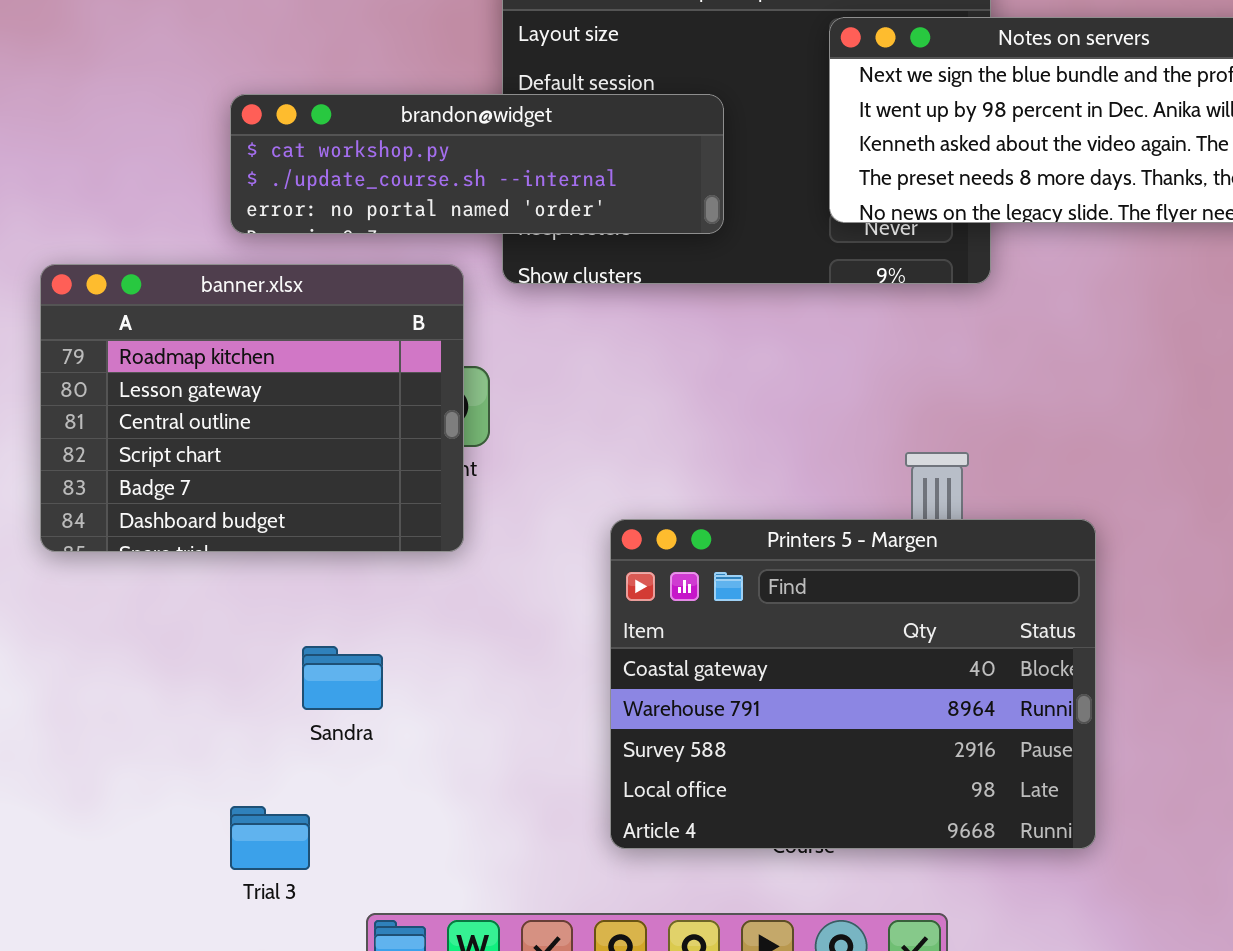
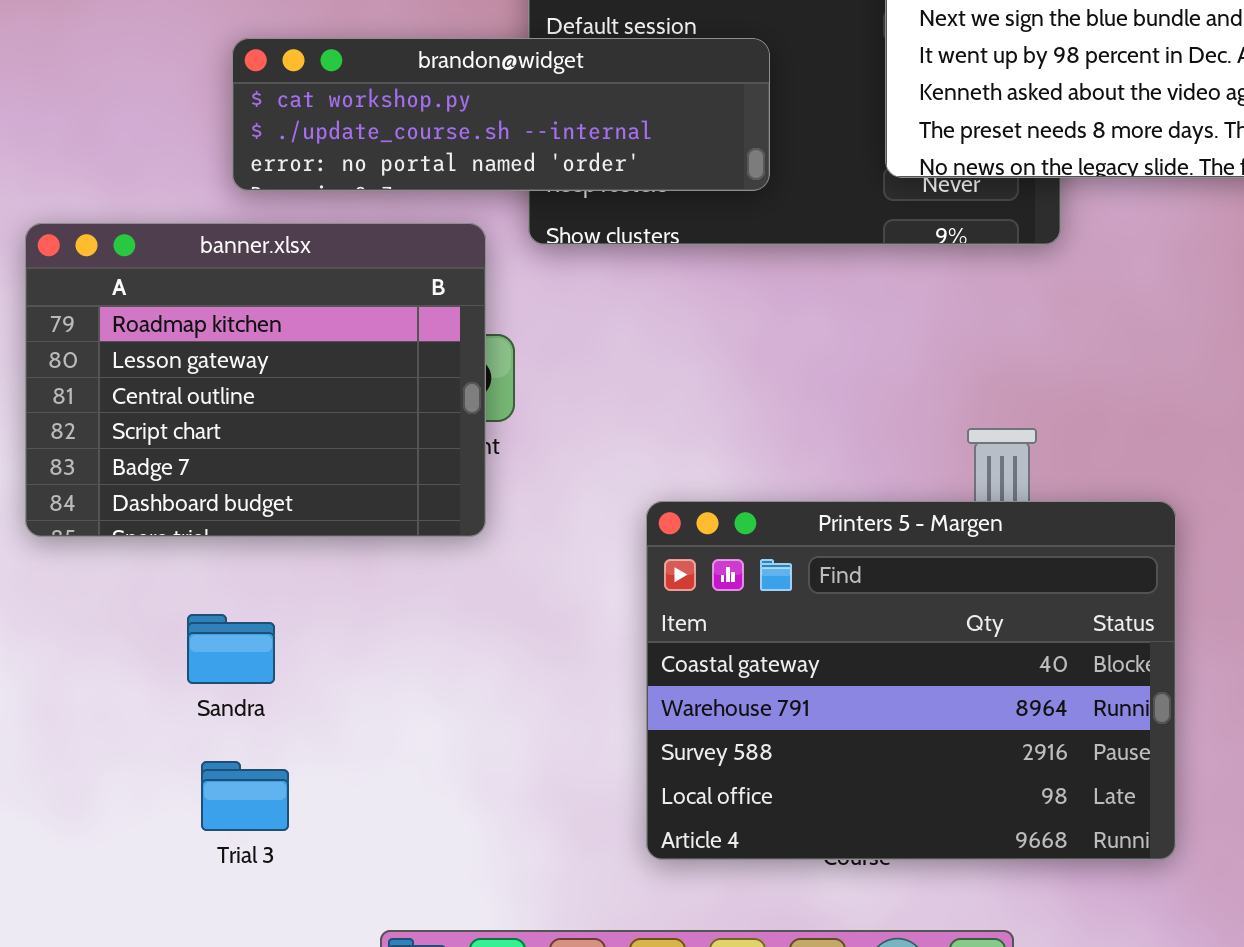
Sandra: [302,646,383,710] -> [187,614,275,684], moved
Trial 3: [230,806,310,870] -> [201,761,289,831], moved

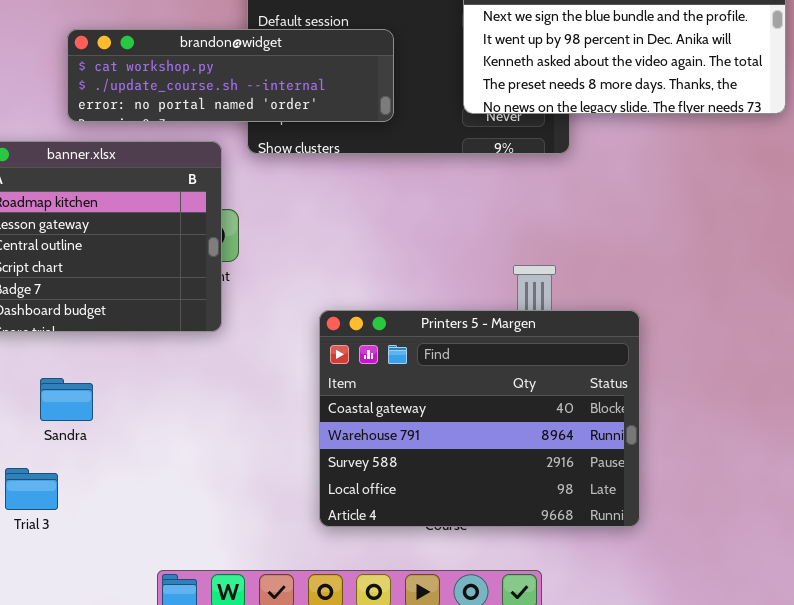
Trial 3: [201,761,289,831] -> [5,468,58,510], moved

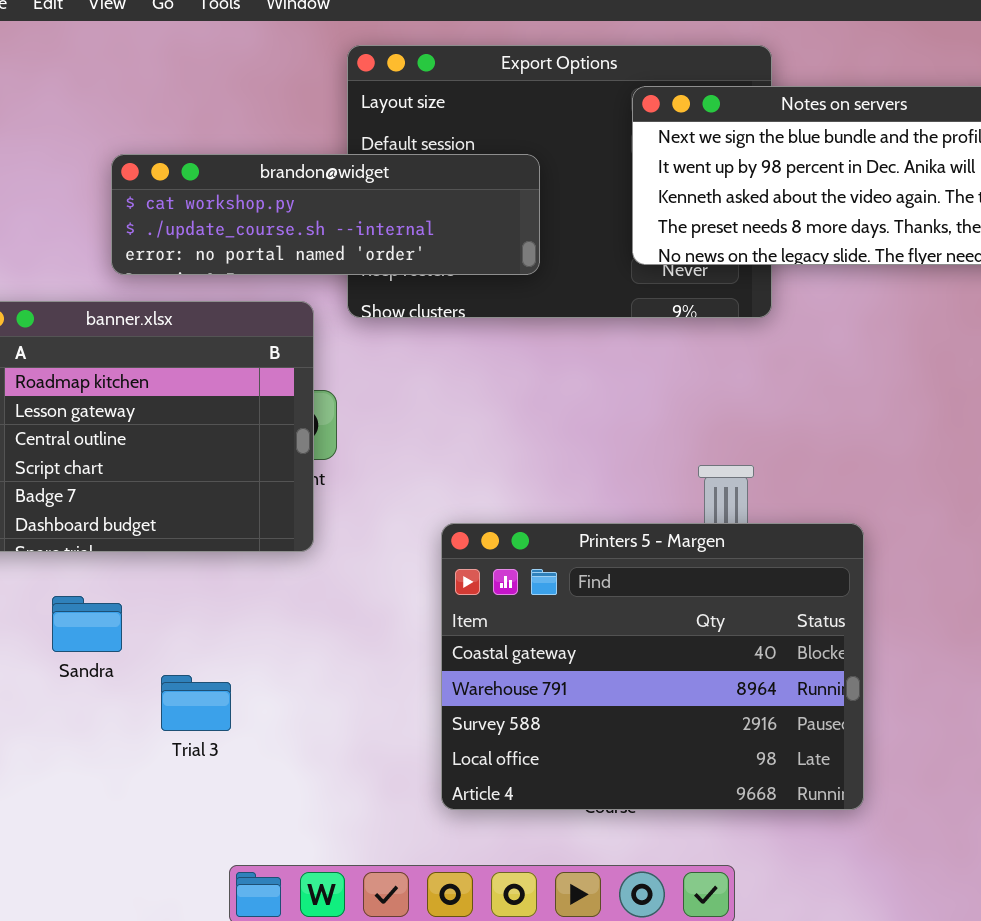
Sandra: [40,378,93,421] -> [52,596,122,652], moved
Trial 3: [5,468,58,510] -> [161,675,231,731], moved

